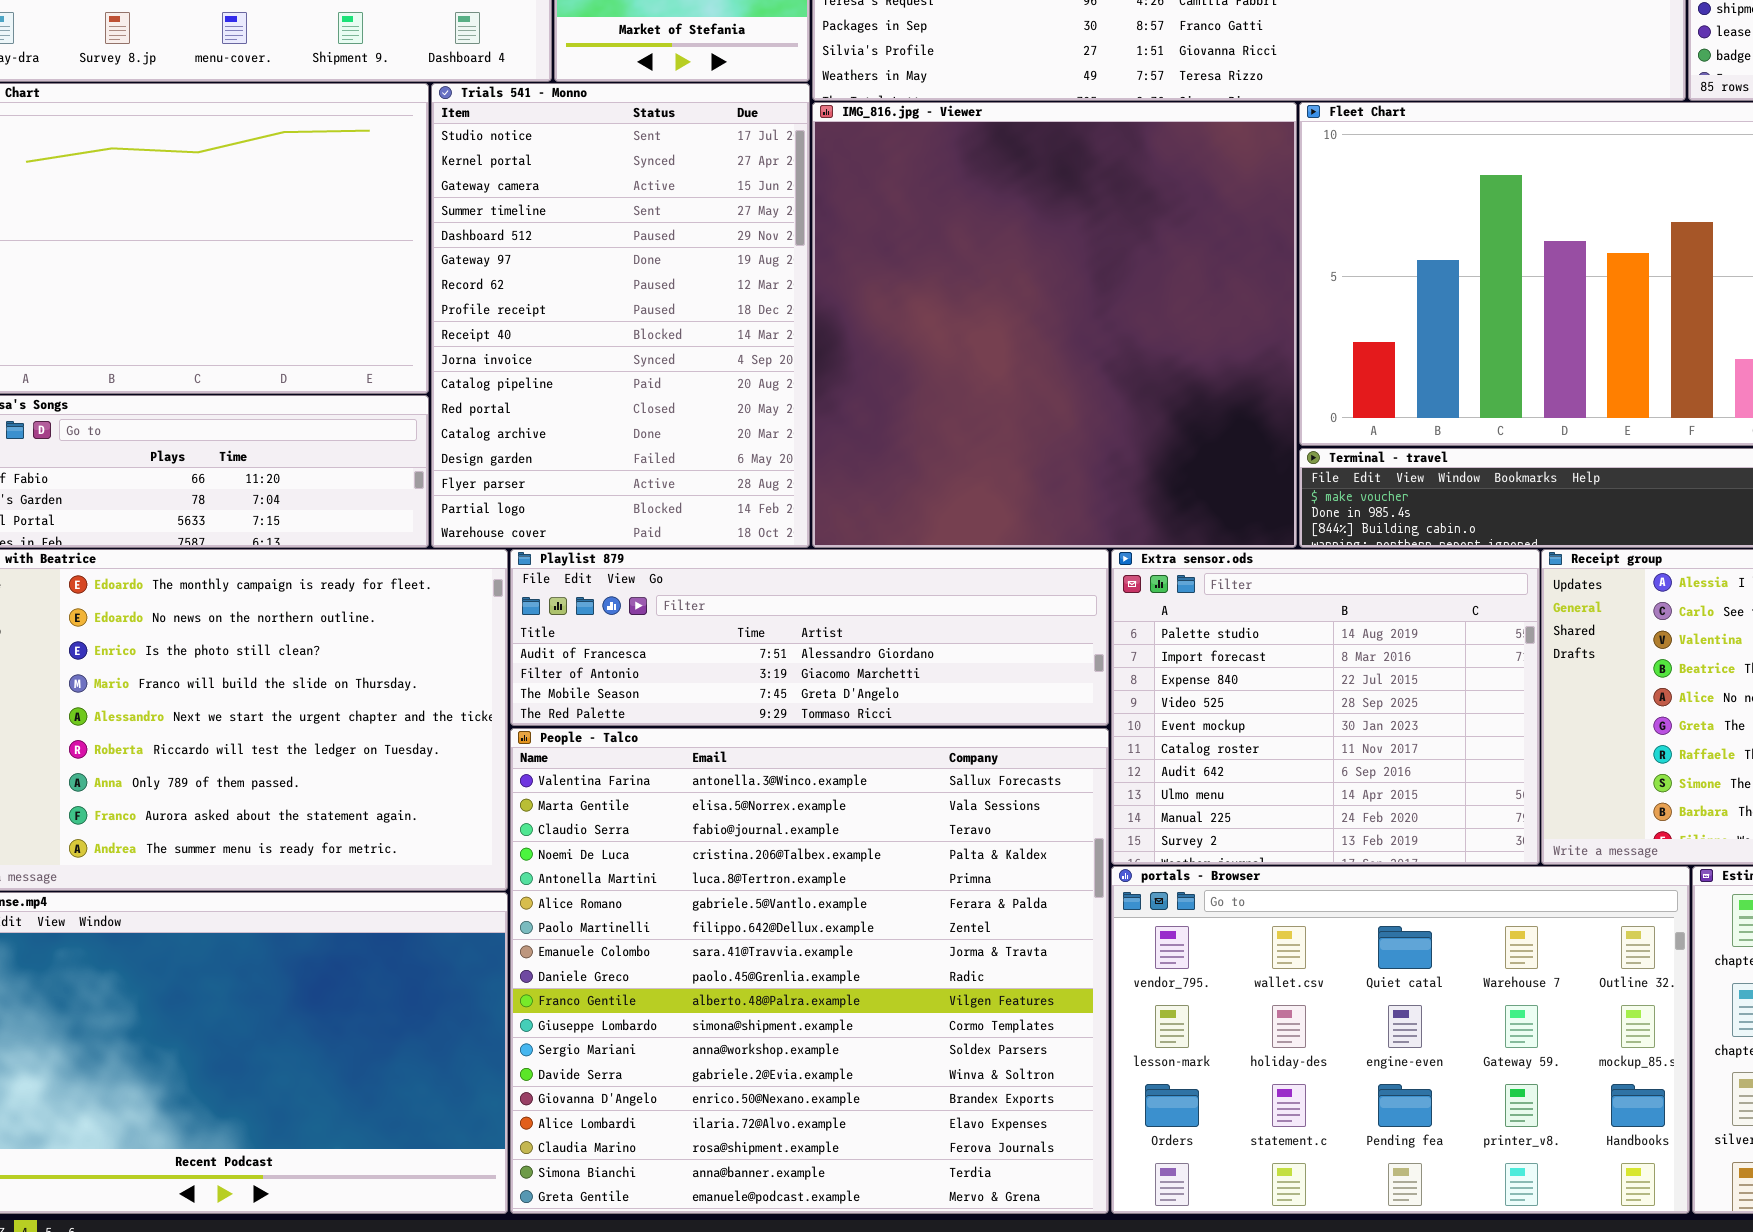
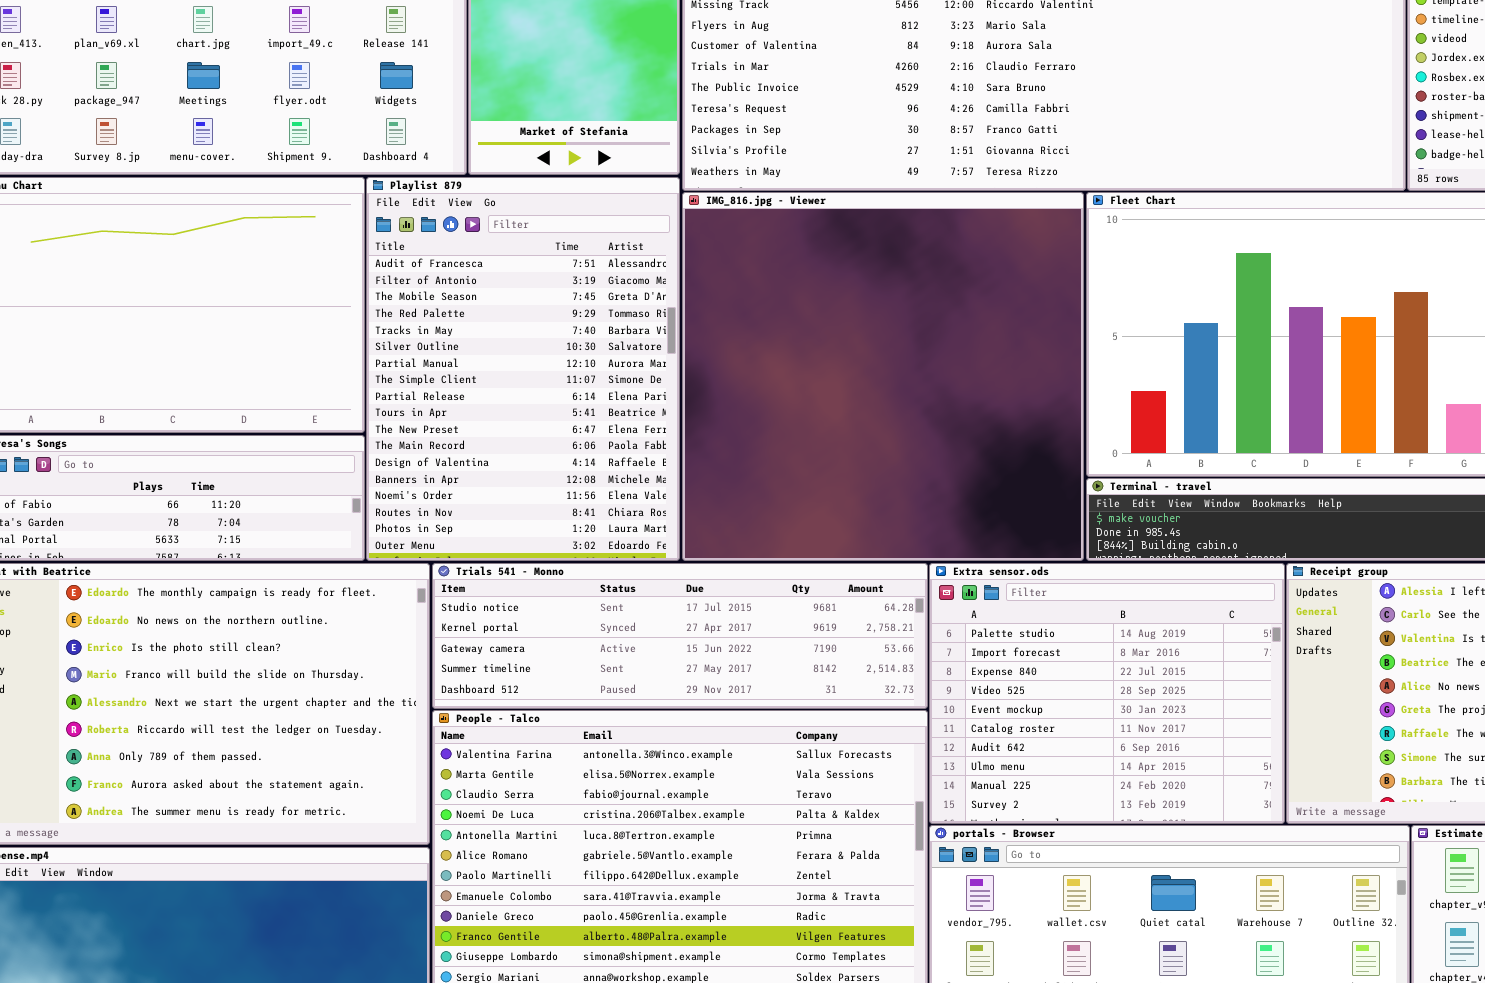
Trials 541 - Monno: [431,83,810,548] -> [432,563,928,709], moved, resized
Playlist 879: [510,549,1109,726] -> [366,177,680,561], moved, resized

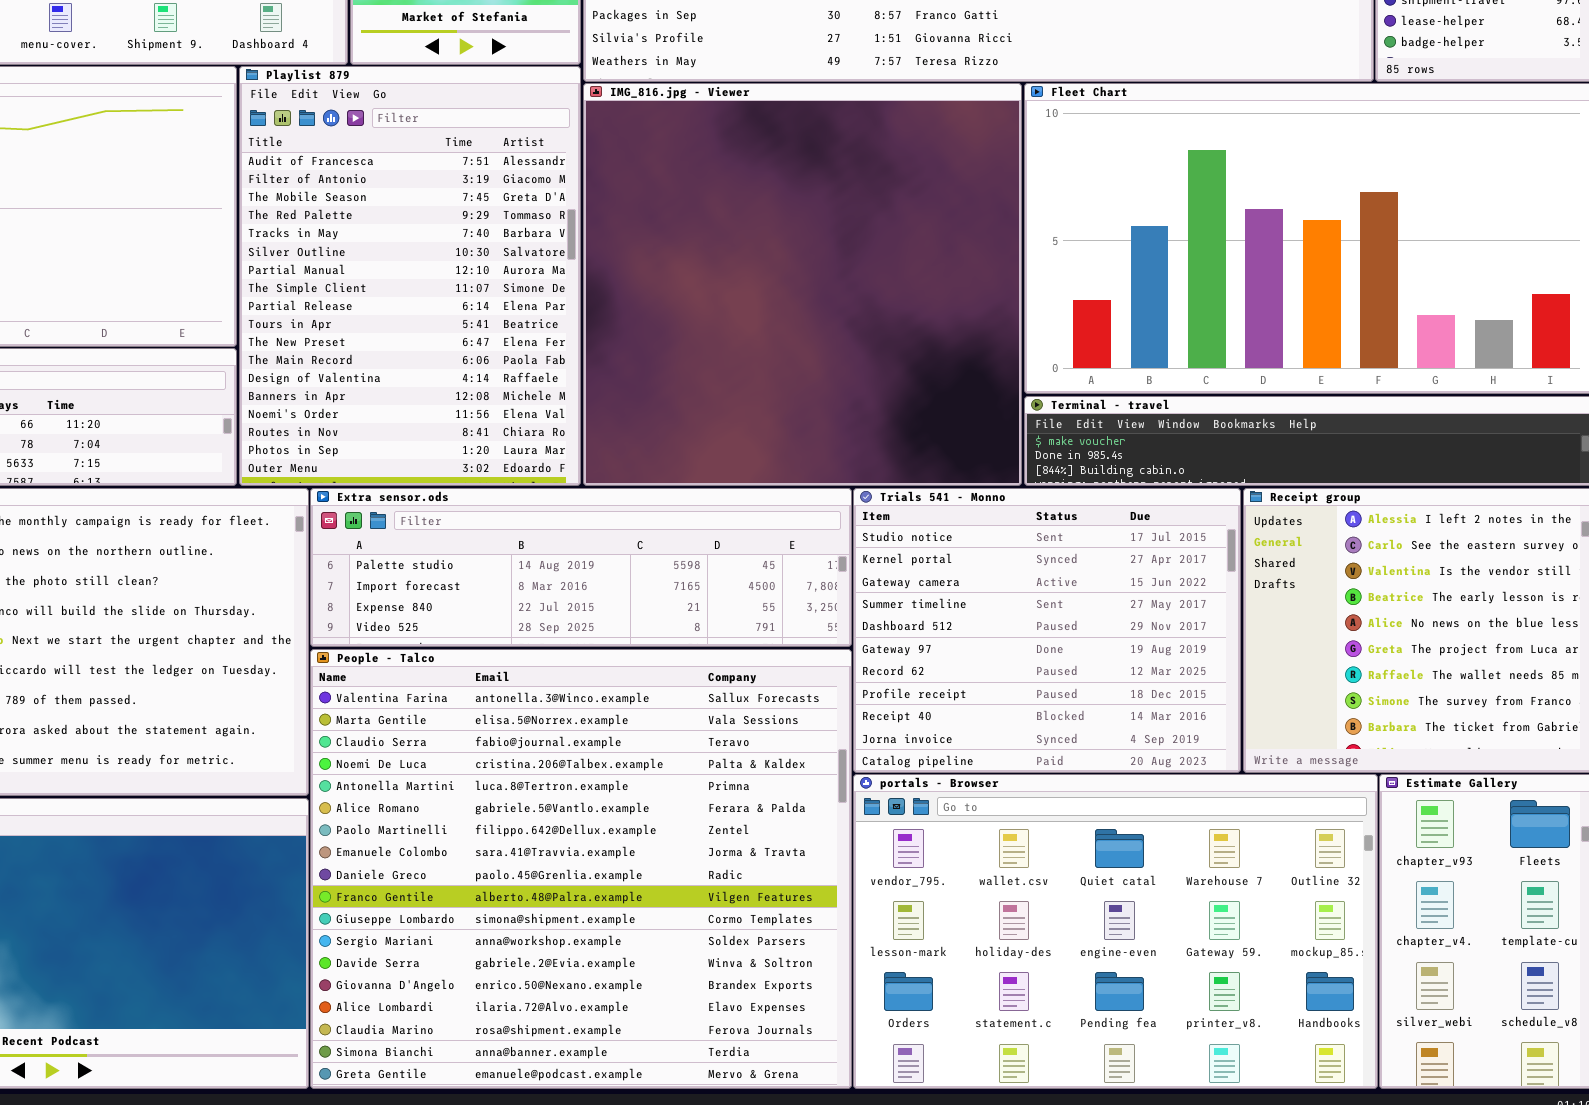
Trials 541 - Monno: [432,563,928,709] -> [853,488,1241,773], moved, resized
Extra sensor.ods: [929,563,1285,824] -> [310,488,852,647], moved, resized

